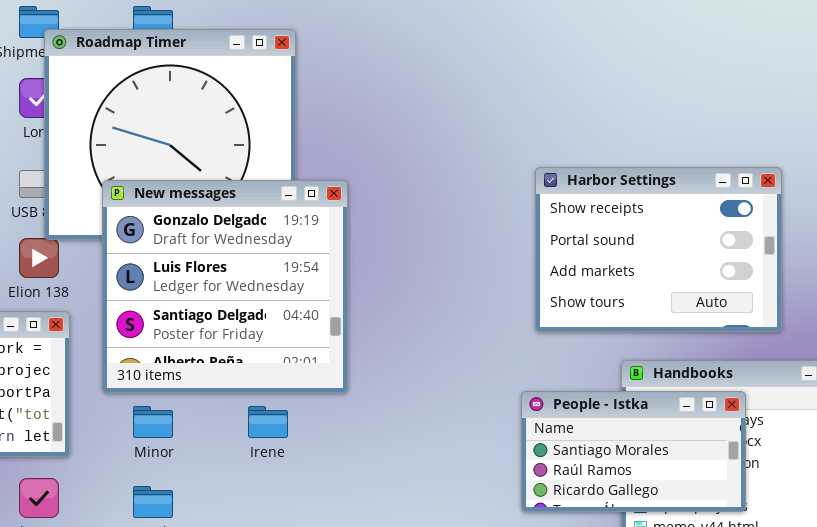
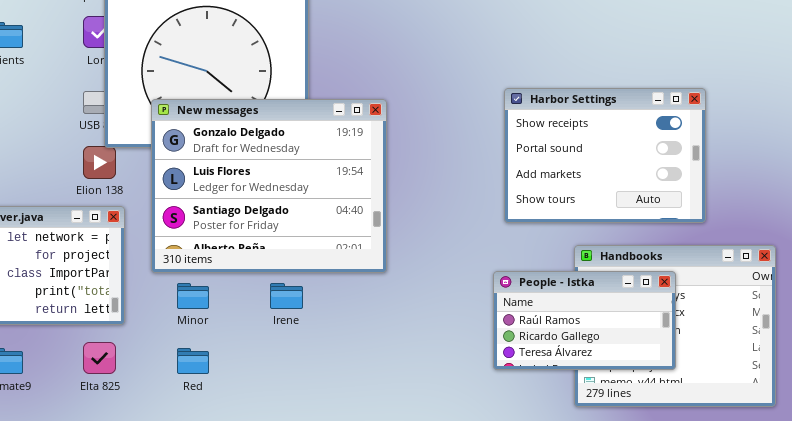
New messages: [102,180,348,393] -> [151,99,387,273], resized
People - Istka: [521,391,746,512] -> [493,271,676,370], scrolled down 1 row

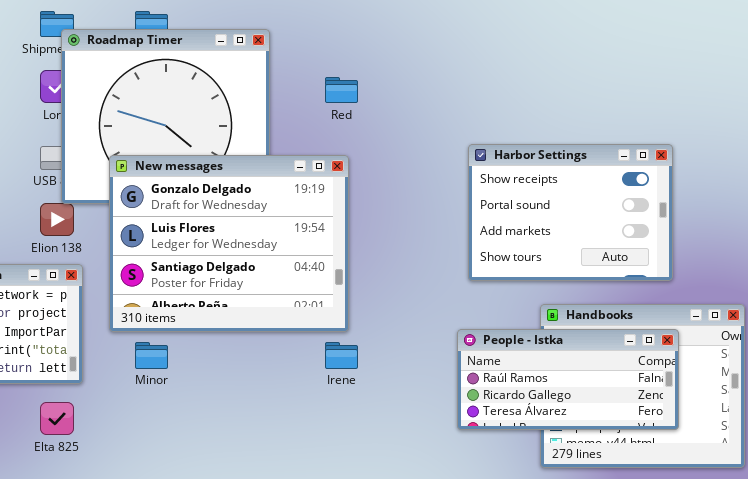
People - Istka: [493,271,676,370] -> [457,329,679,430], resized
Irene: [270,283,303,309] -> [325,342,358,369], moved
Red: [177,348,209,374] -> [325,77,358,103], moved

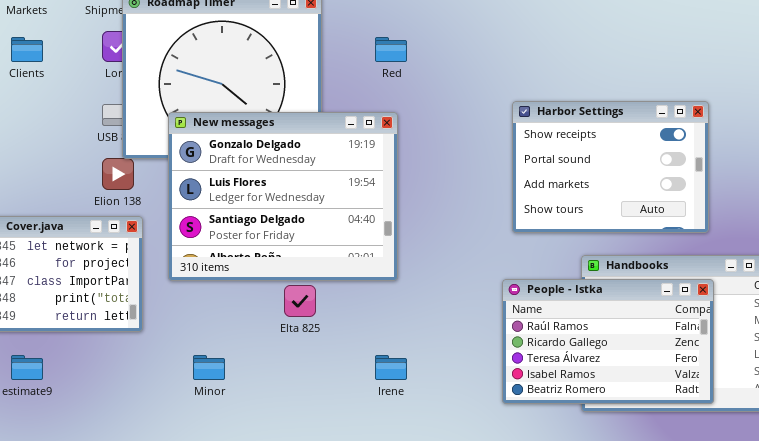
People - Istka: [457,329,679,430] -> [502,279,714,404], resized
Minor: [135,342,168,369] -> [193,355,225,380], moved
Irene: [325,342,358,369] -> [375,355,407,380], moved
Elta 825: [40,402,74,435] -> [284,285,316,317], moved

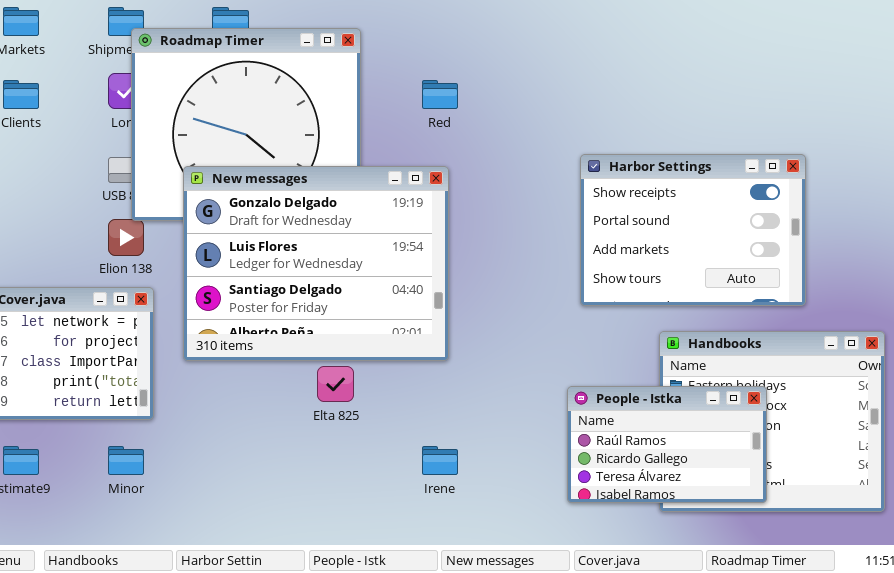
People - Istka: [502,279,714,404] -> [567,386,767,503], resized
Minor: [193,355,225,380] -> [108,446,144,475], moved

